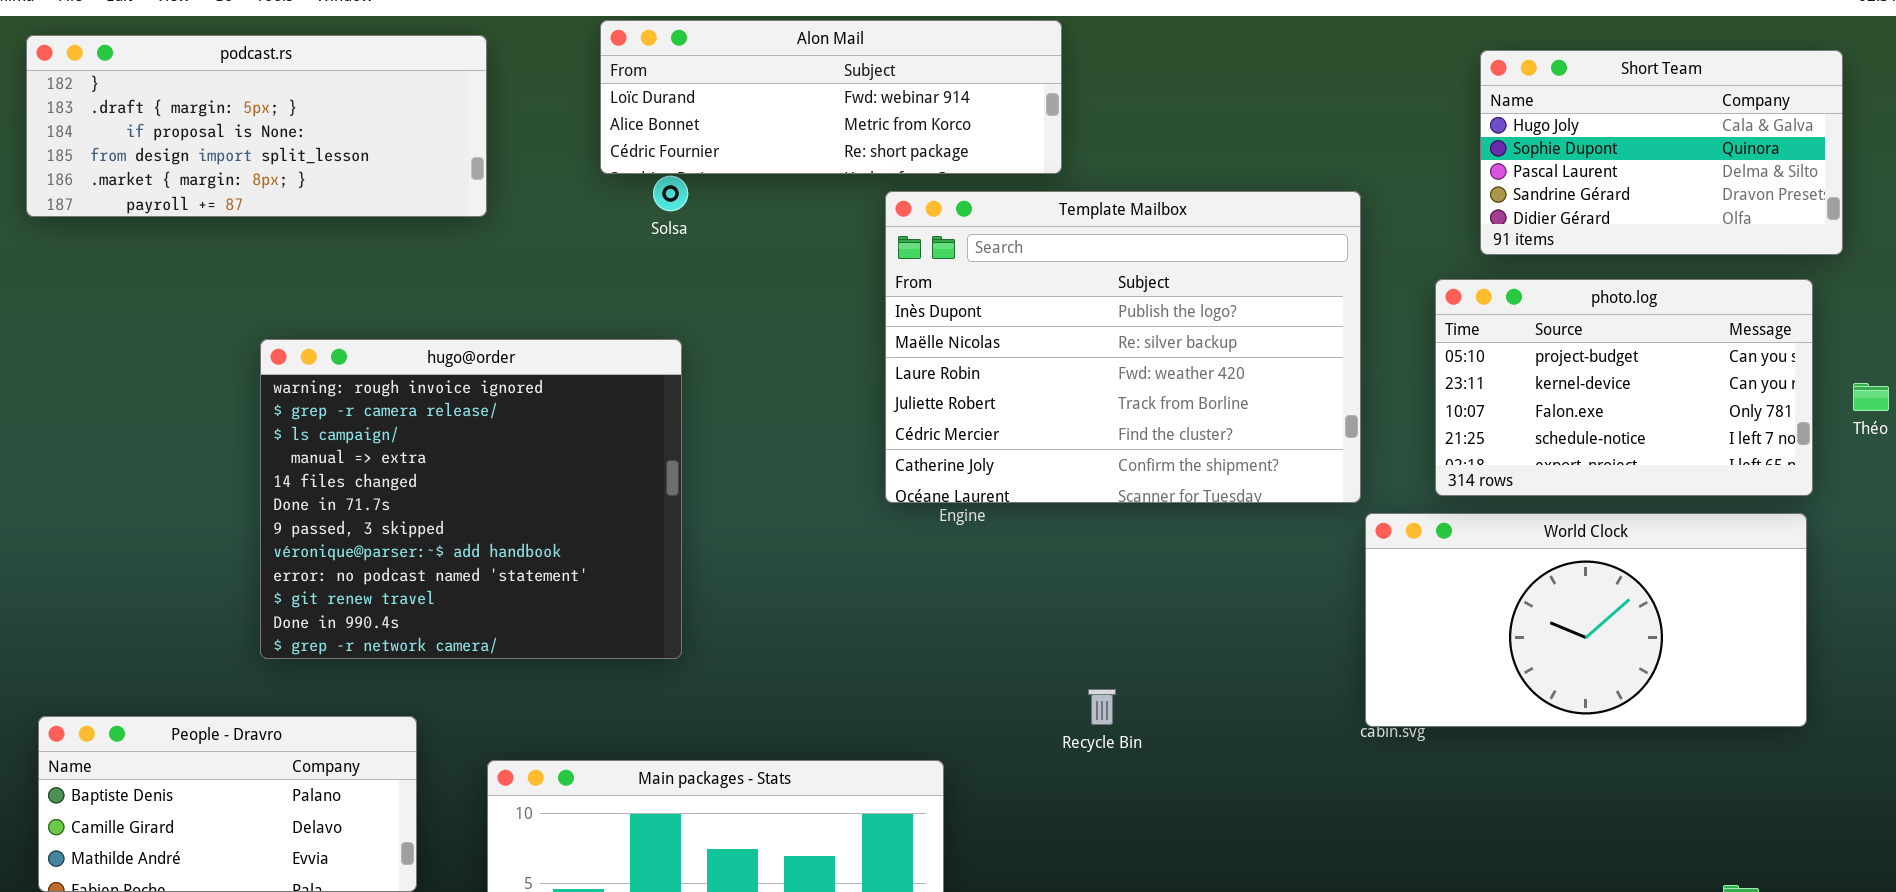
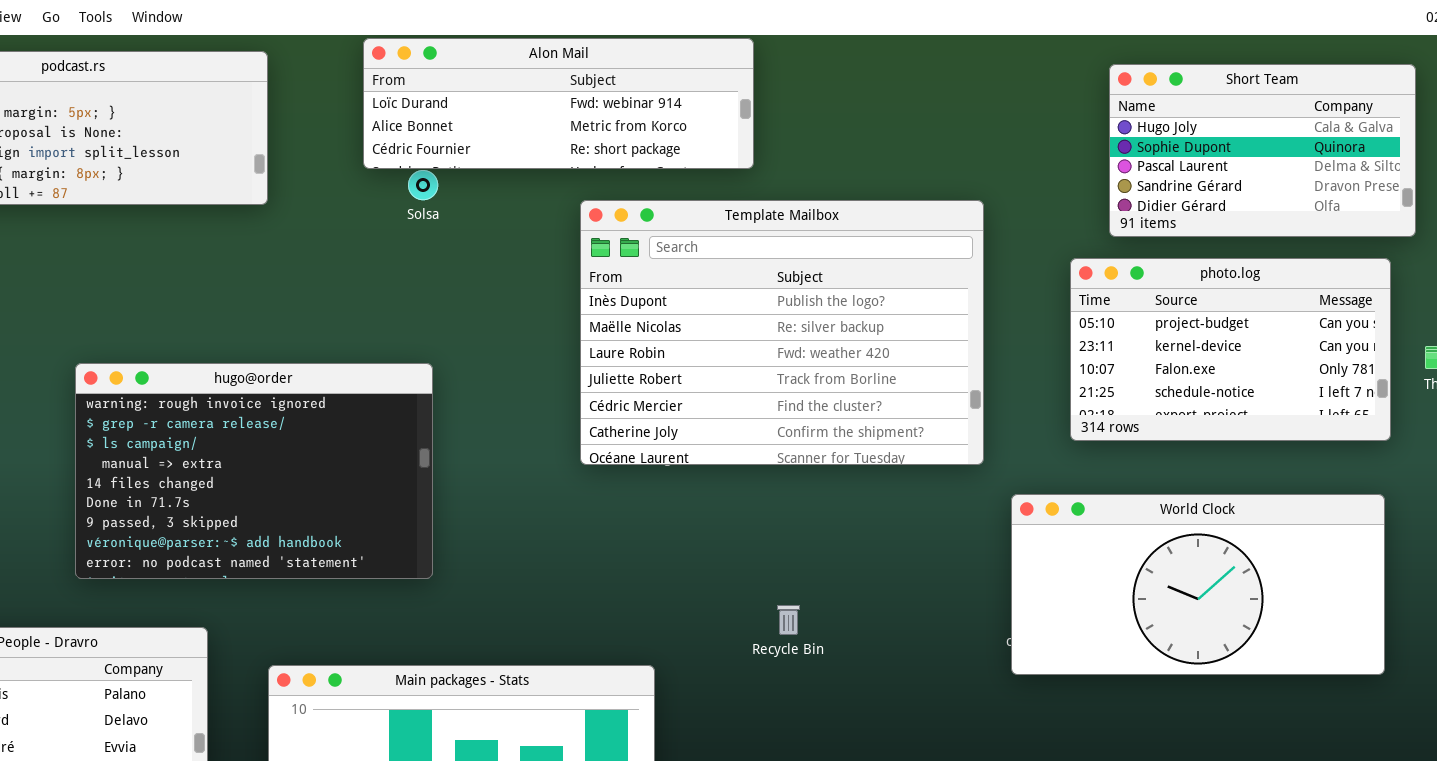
Template Mailbox: [885,191,1361,503] -> [580,200,984,465], moved
hugo@order: [260,339,682,659] -> [75,363,433,579], resized
World Clock: [1365,513,1807,727] -> [1011,494,1385,675], moved

